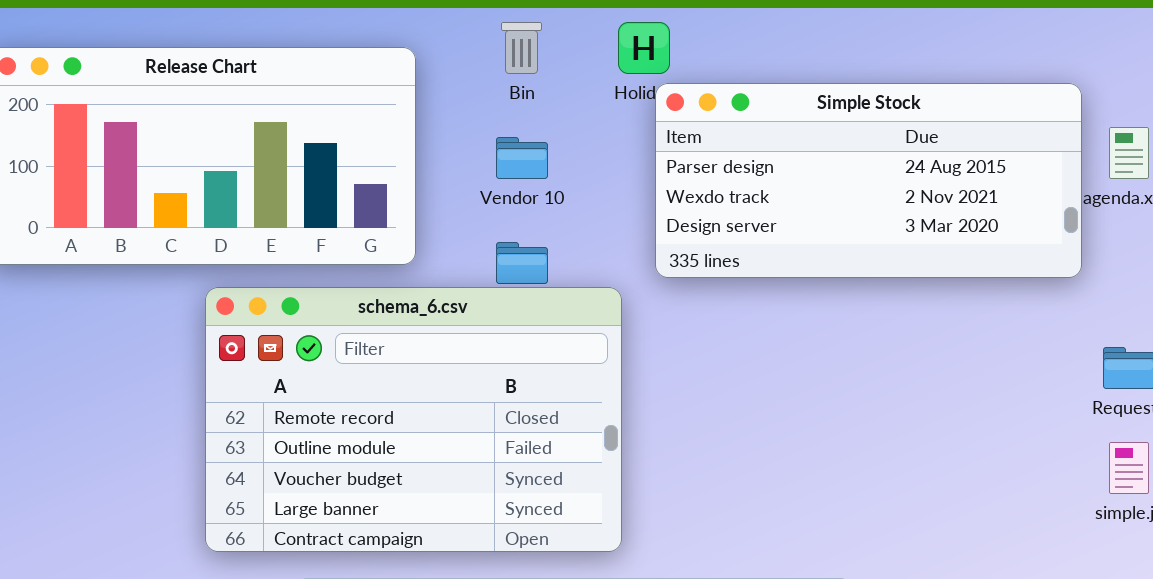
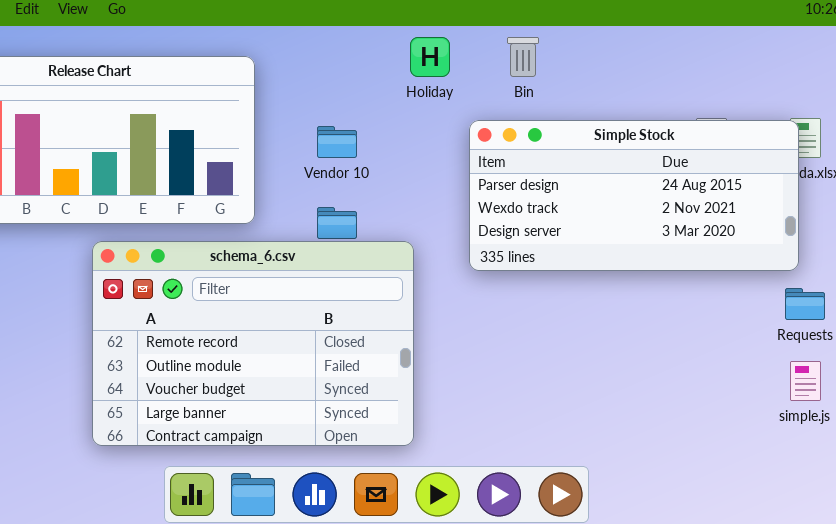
Bin: [501,22,542,74] -> [507,37,539,77], moved
Simple Stock: [655,83,1082,278] -> [469,120,799,271], moved

